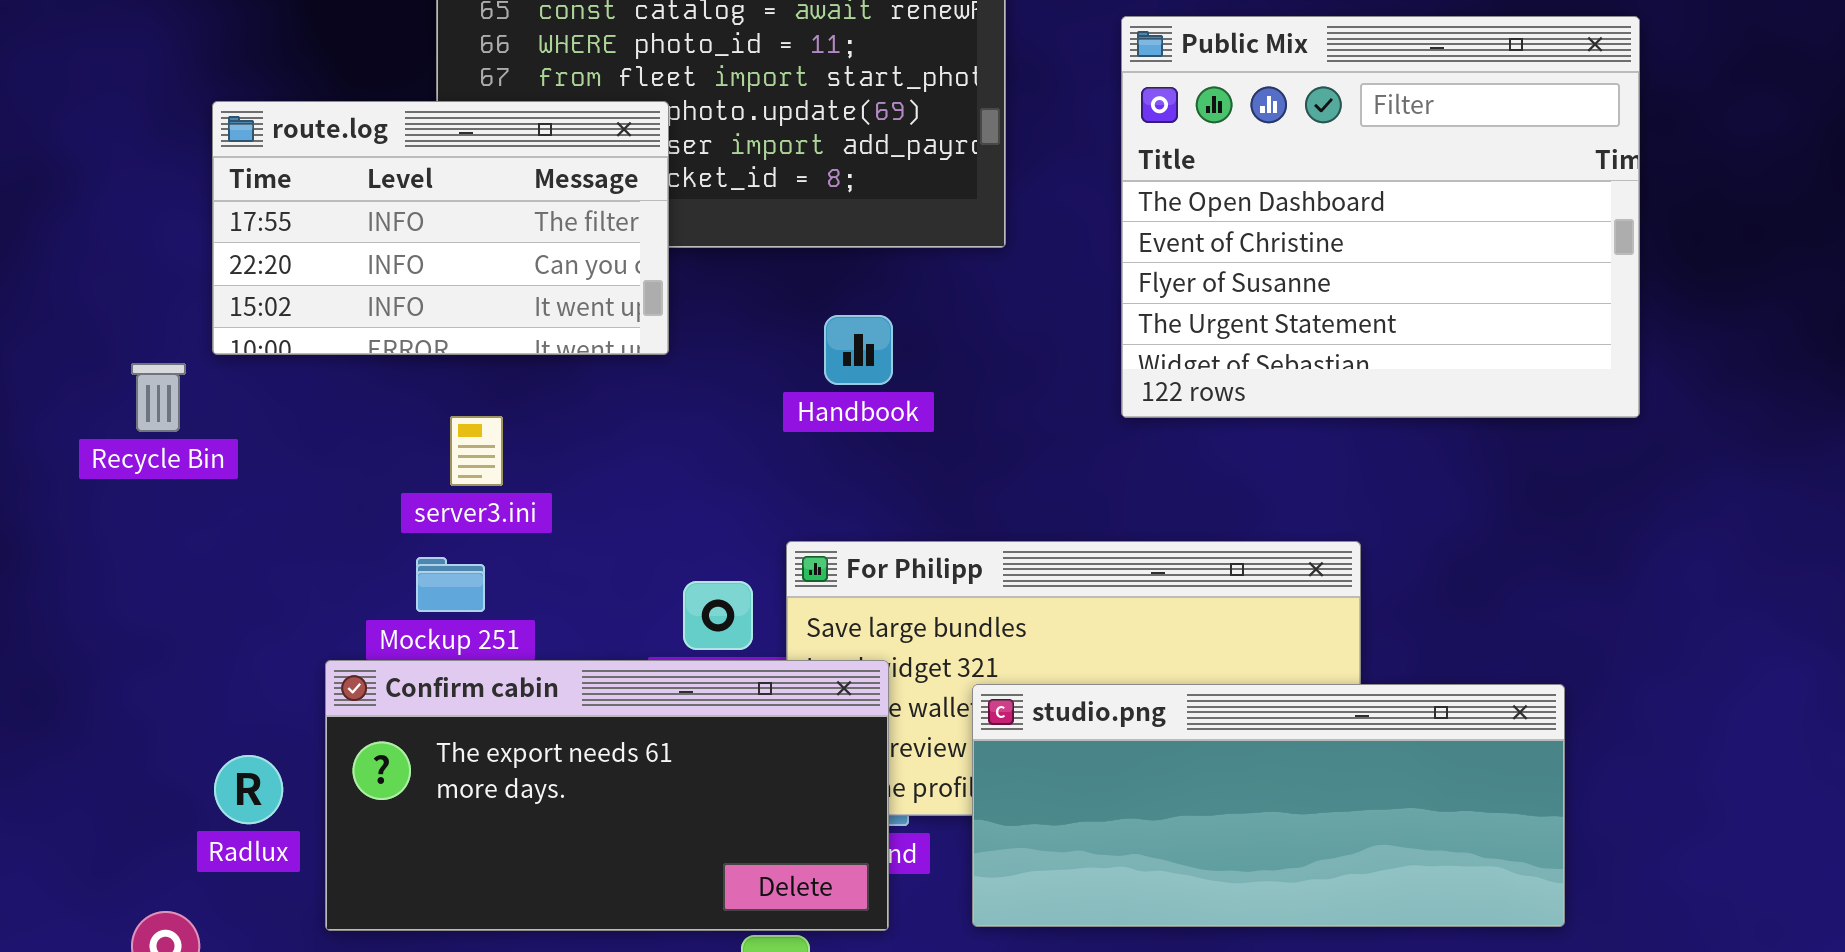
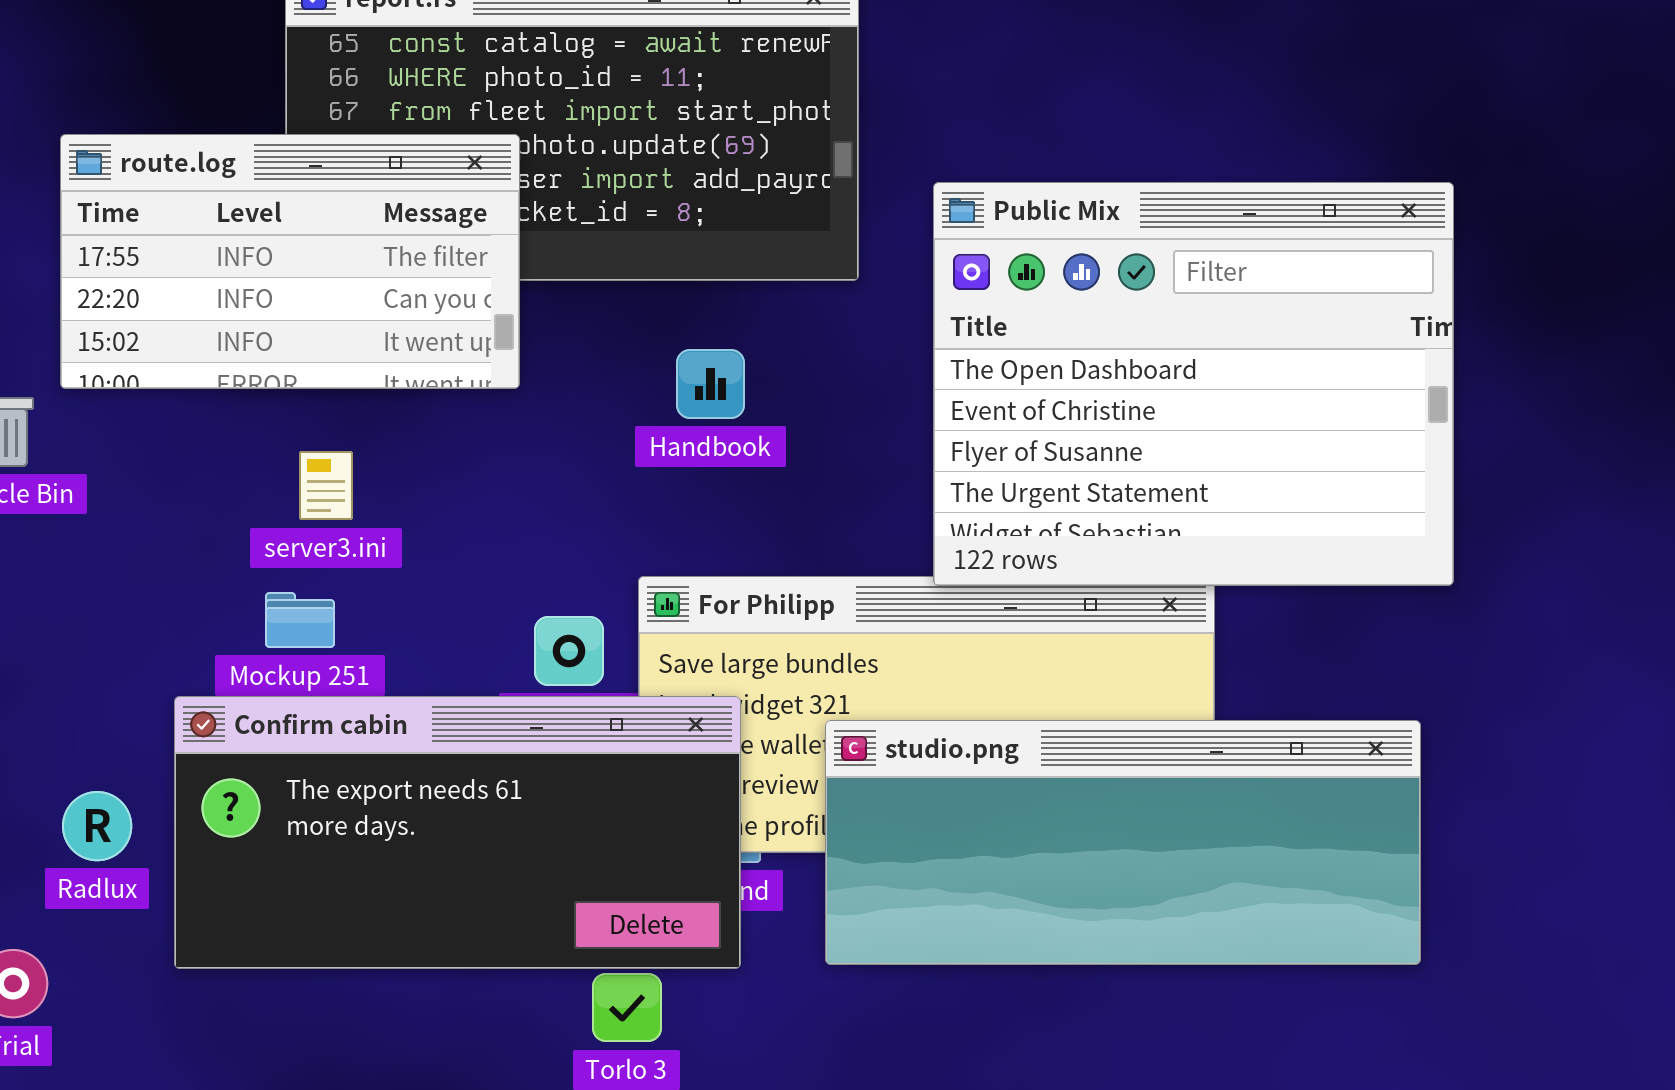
Public Mix: [1121,16,1640,418] -> [933,182,1454,586], moved

